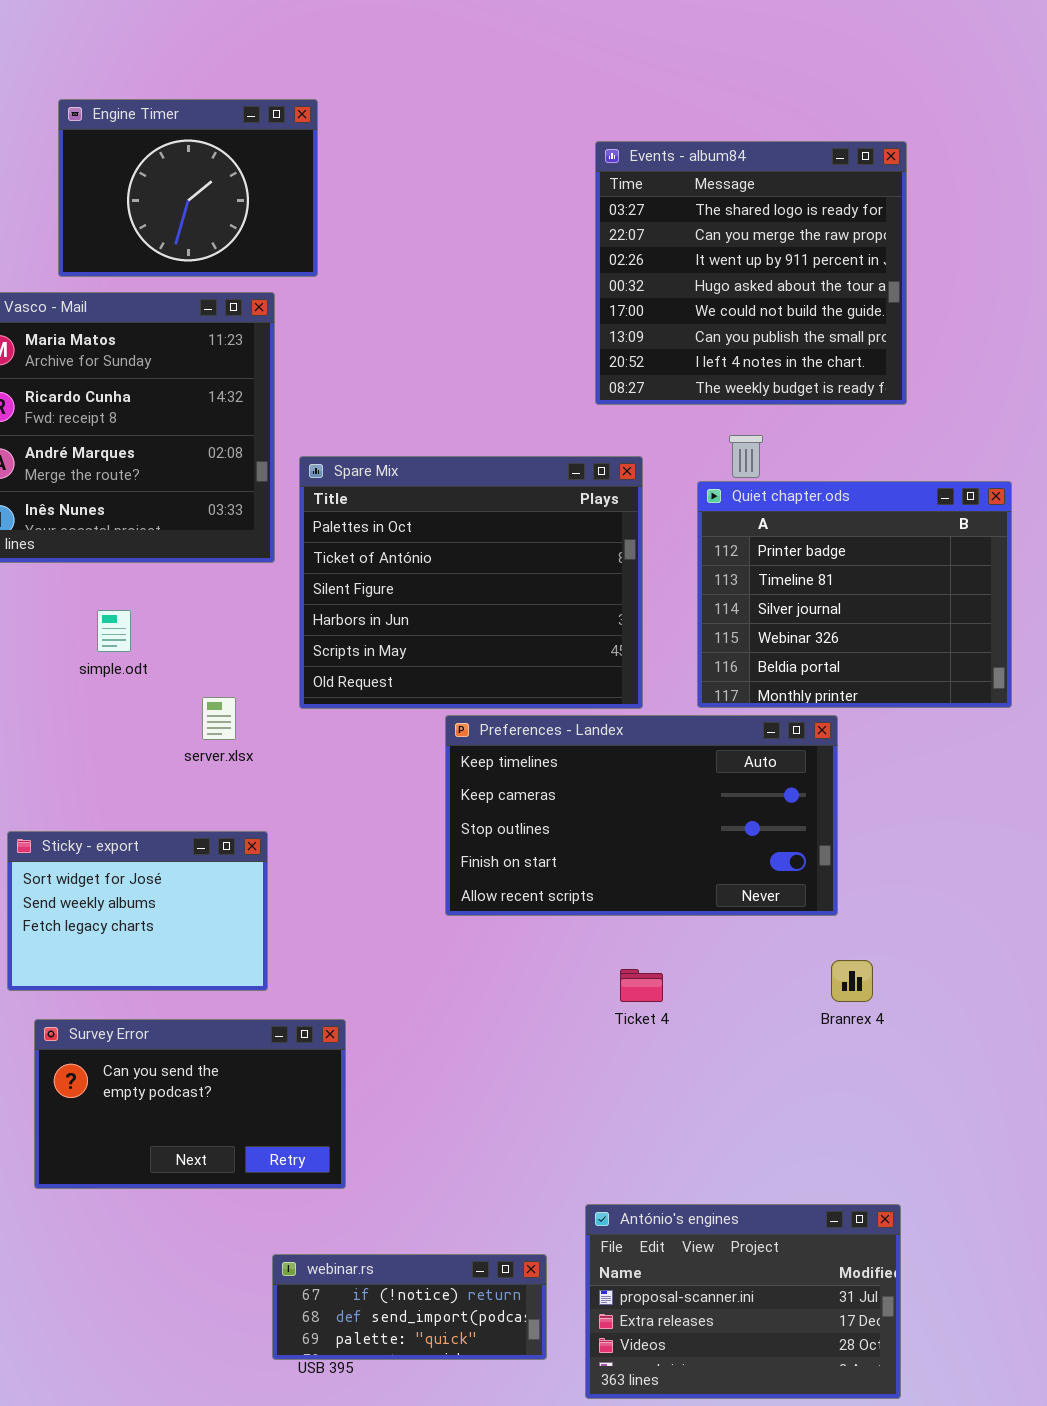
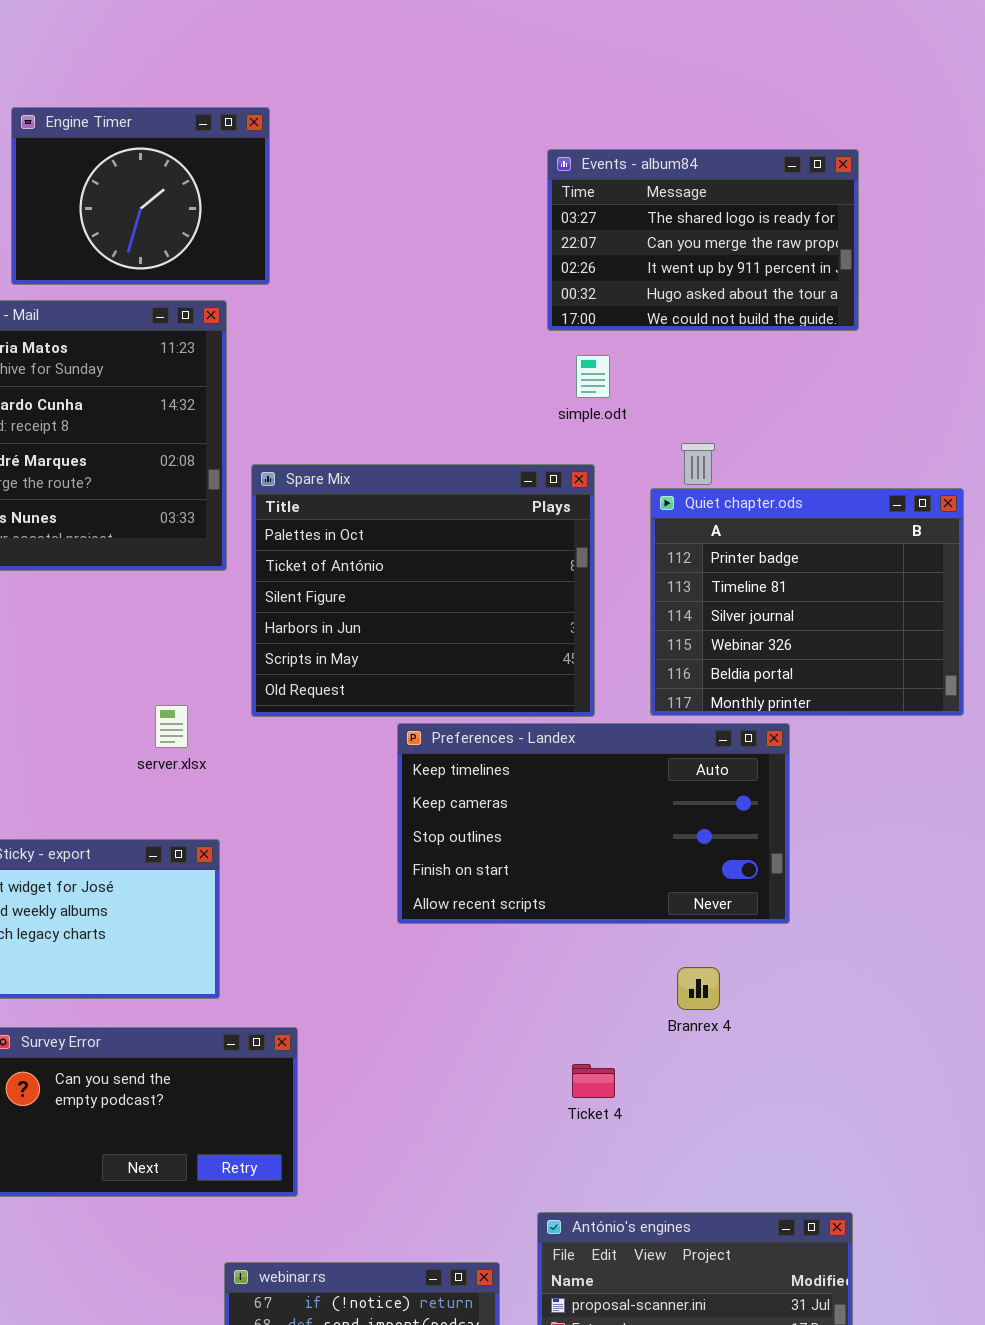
Events - album84: [595,141,907,405] -> [547,149,859,331], resized
simple.odt: [97,610,131,652] -> [576,355,610,398], moved
Branrex 4: [831,960,873,1002] -> [677,967,720,1010], moved
Ticket 4: [620,969,663,1002] -> [572,1064,615,1098], moved

